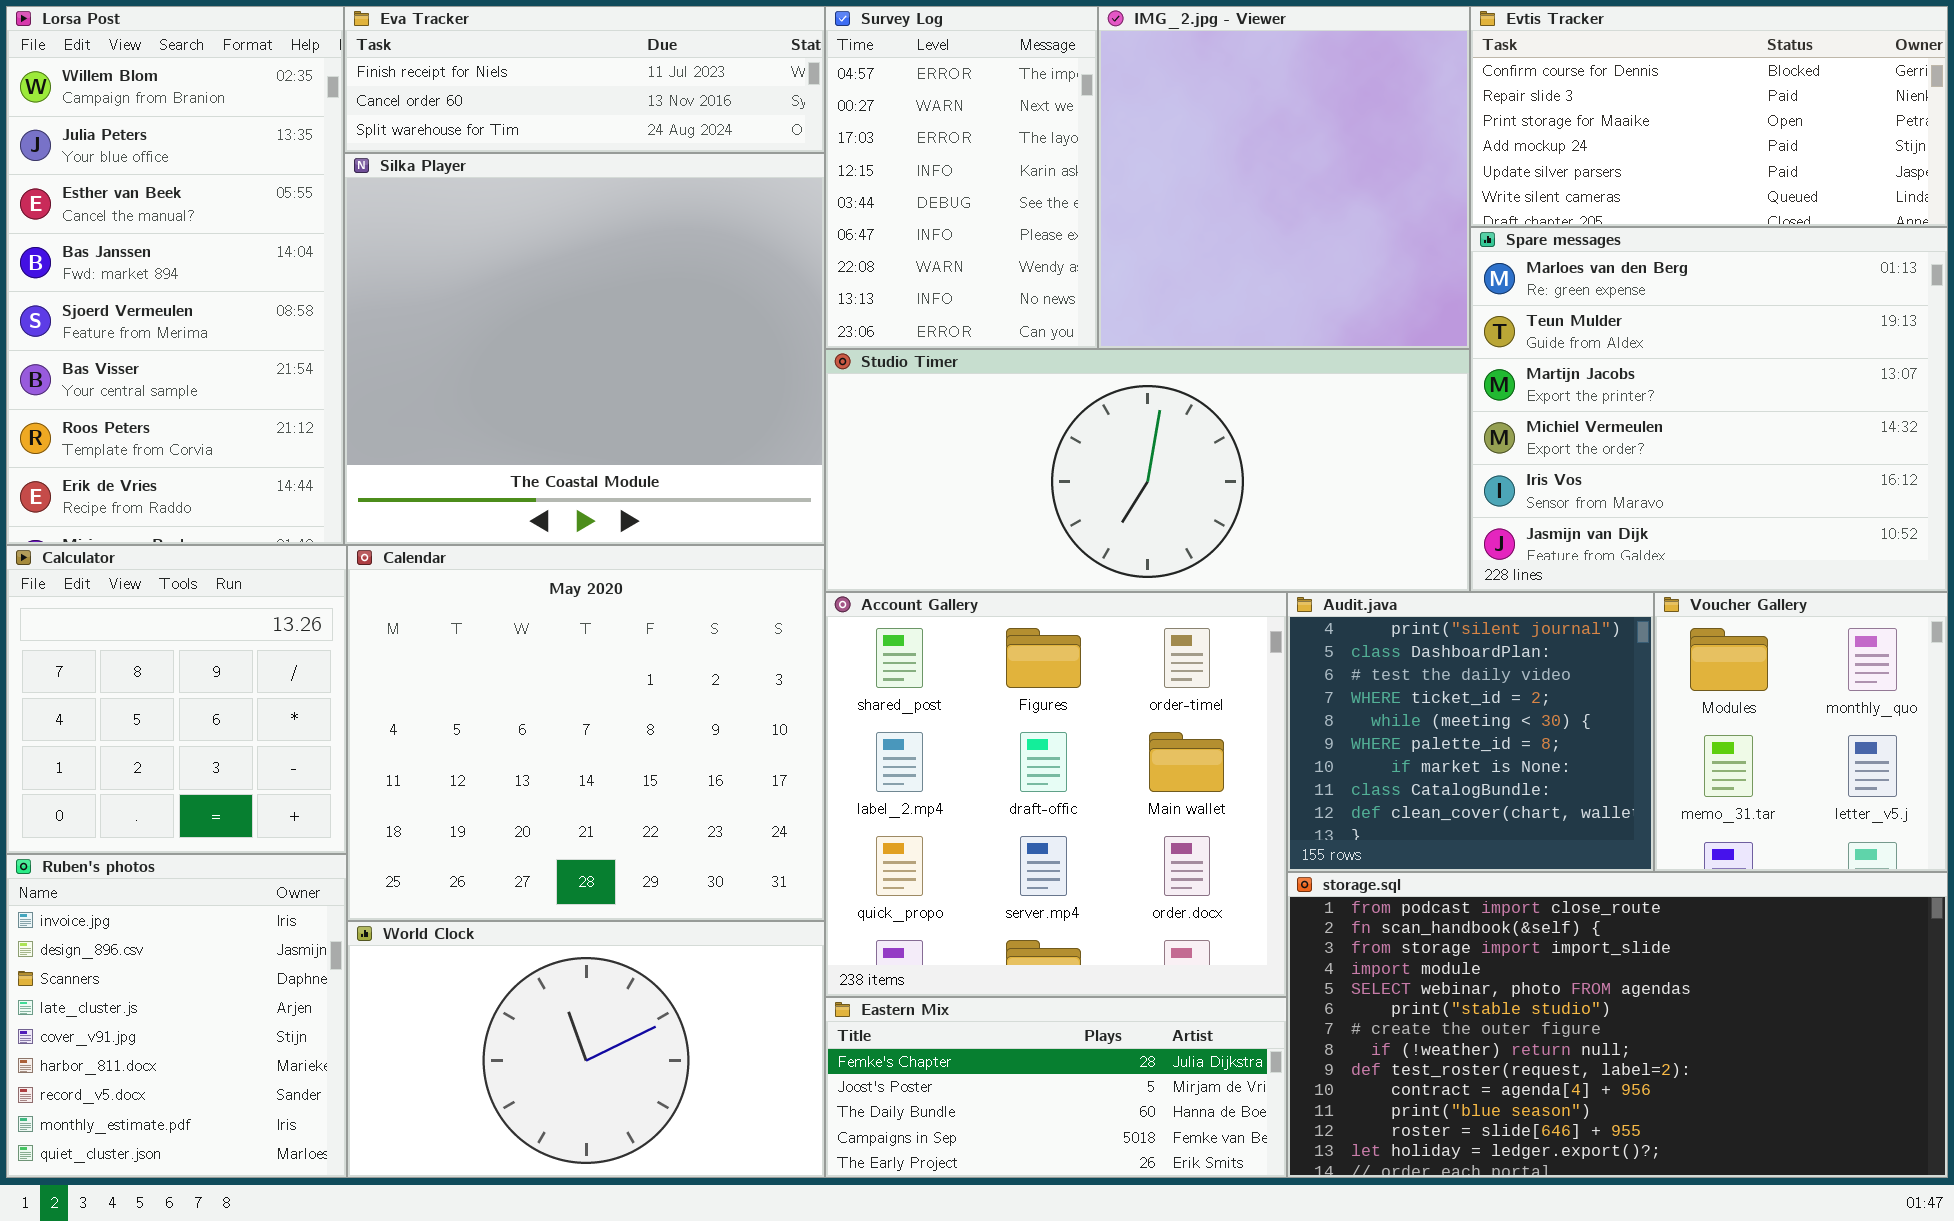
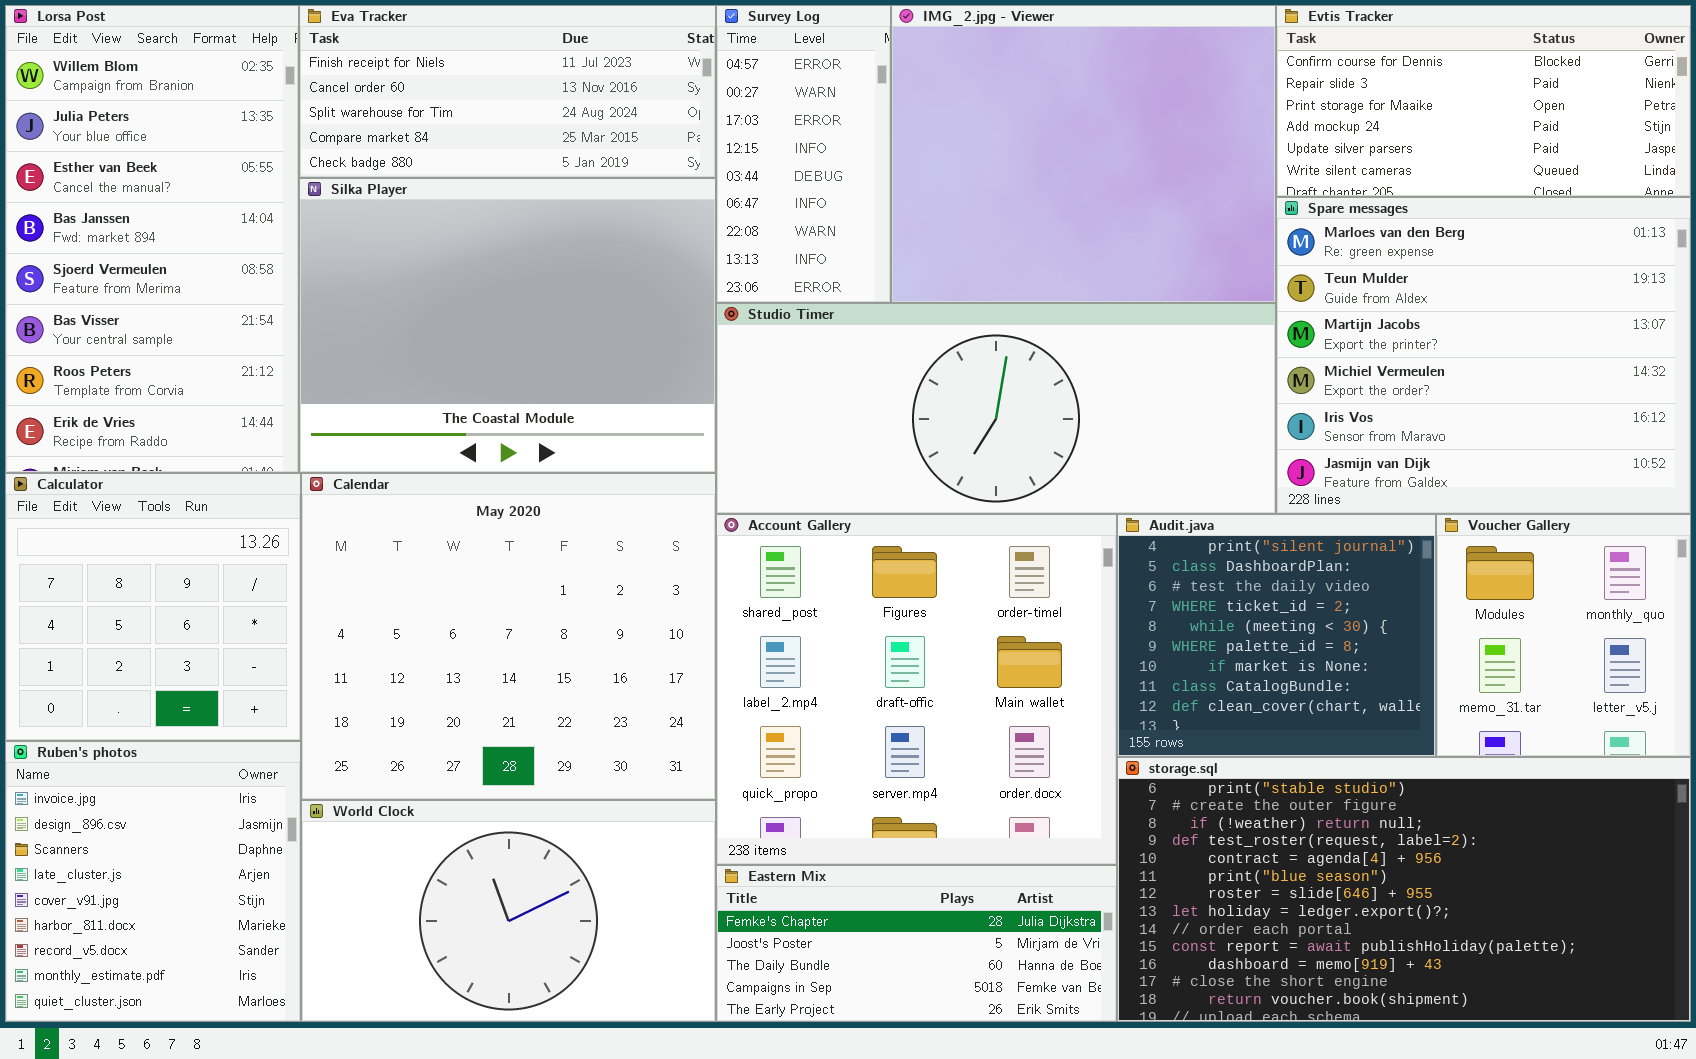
Eva Tracker: [344,6,825,153] -> [299,5,716,178], resized
Survey Log: [825,6,1098,349] -> [716,5,891,303], resized
IMG_2.jpg - Viewer: [1098,6,1470,349] -> [891,5,1276,303], resized
Silka Player: [344,153,825,545] -> [299,178,716,473], resized
storage.sql: [1287,872,1948,1178] -> [1117,757,1691,1022], scrolled down 5 rows

